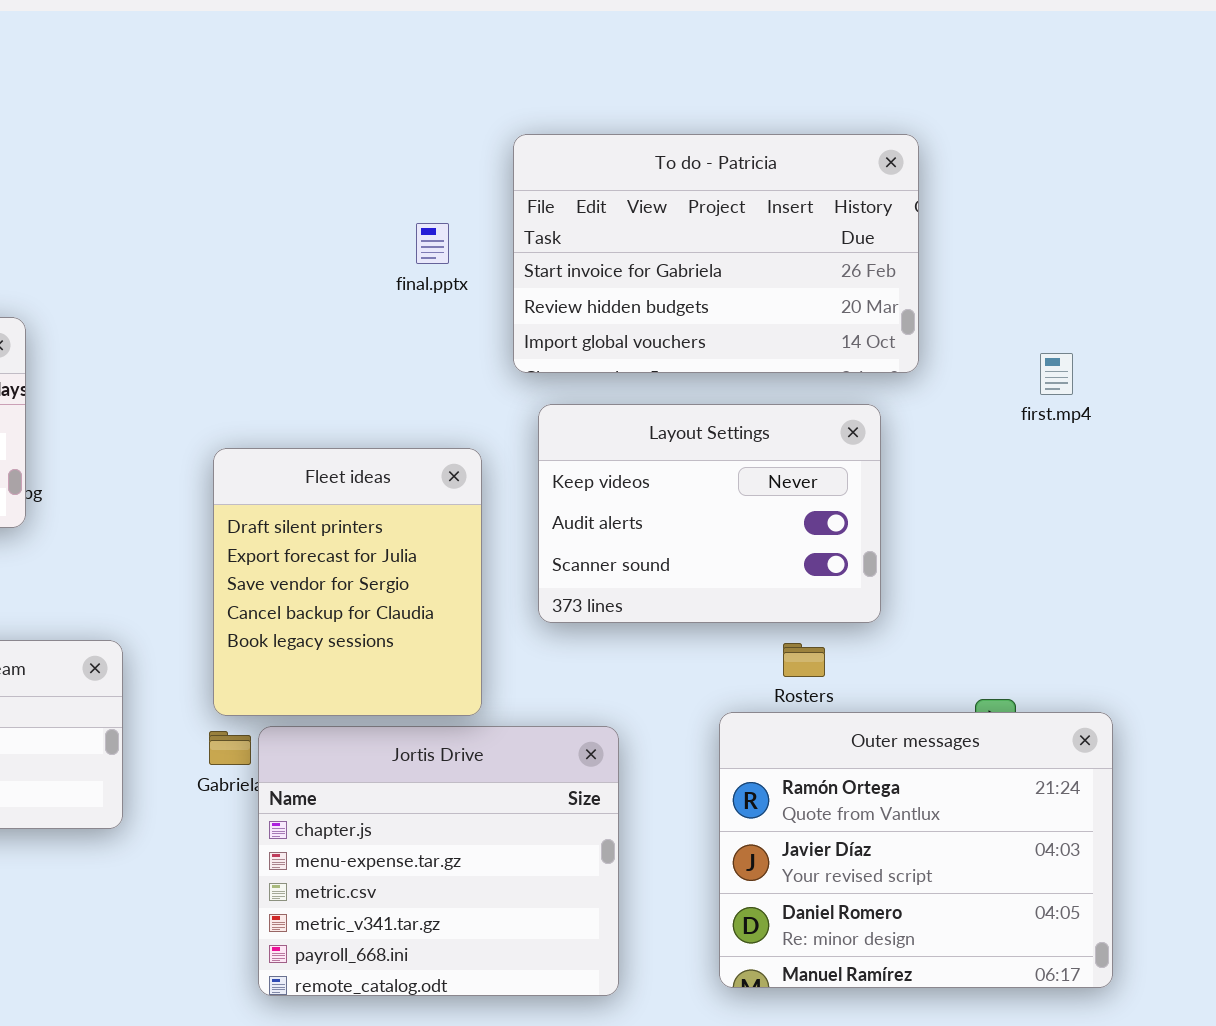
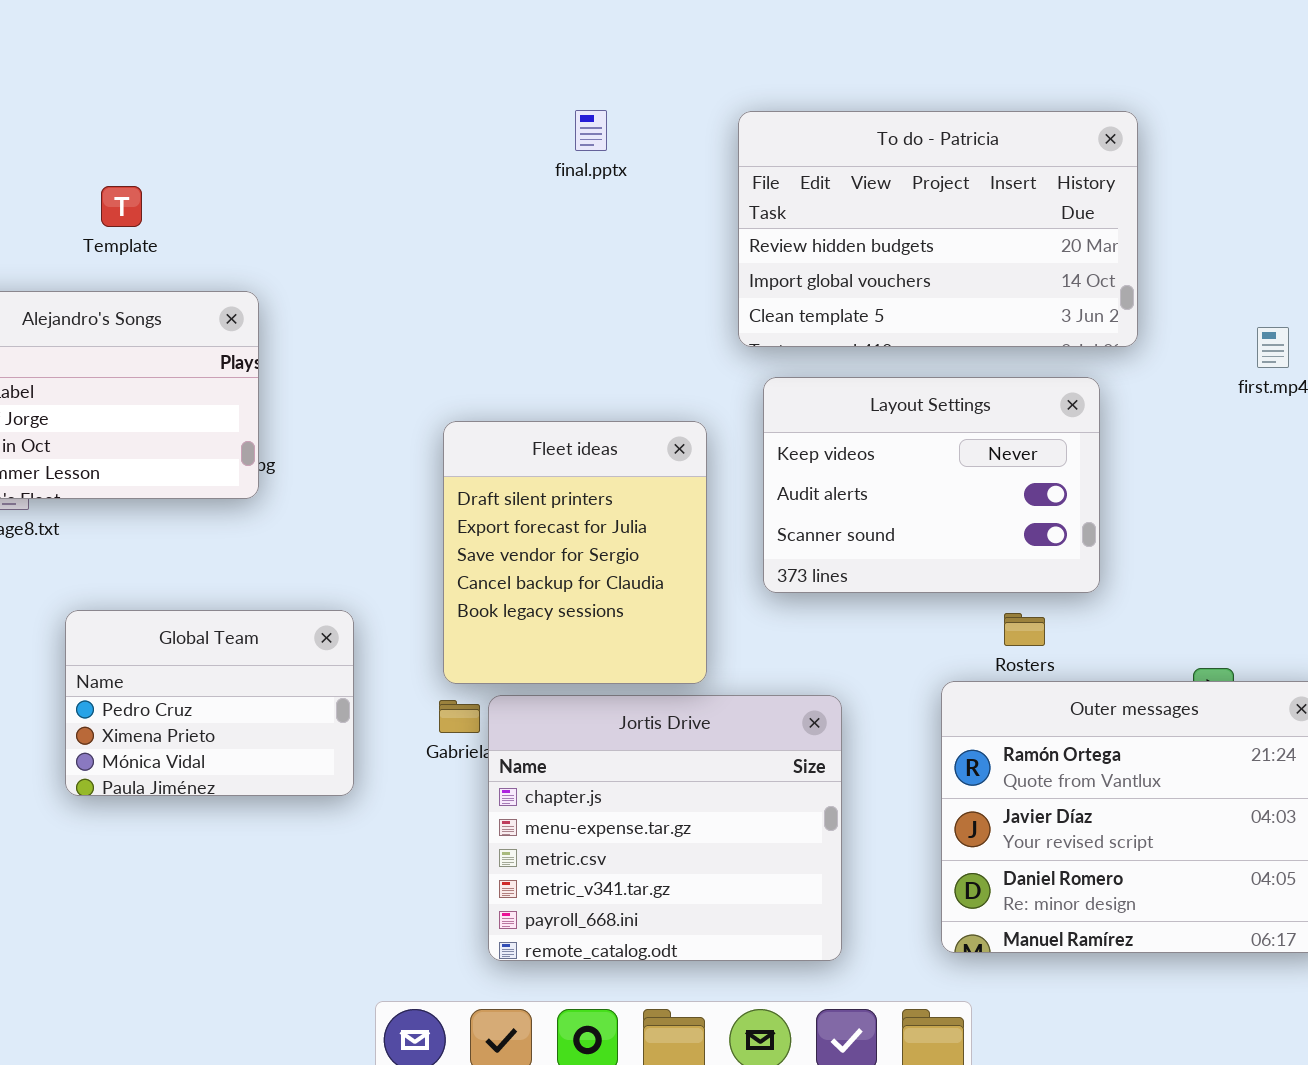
To do - Patricia: [513,134,919,373] -> [738,111,1138,347], scrolled down 1 row
final.pptx: [416,223,449,264] -> [575,110,607,151], moved

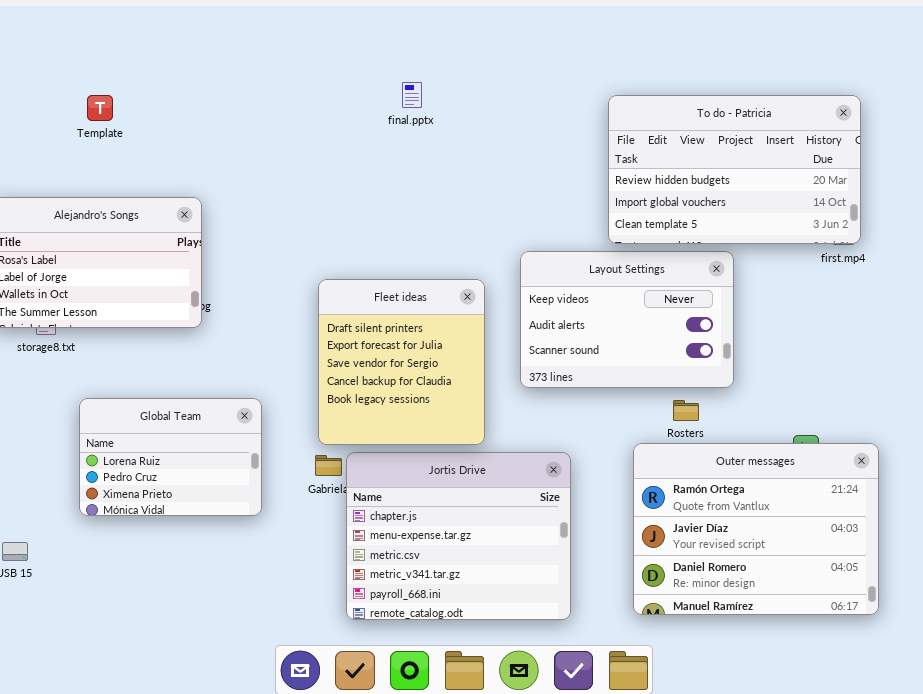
To do - Patricia: [738,111,1138,347] -> [608,95,861,244], moved
Template: [101,186,142,227] -> [87,95,113,121], moved
Global Team: [65,610,354,796] -> [79,398,262,516], scrolled up 1 row

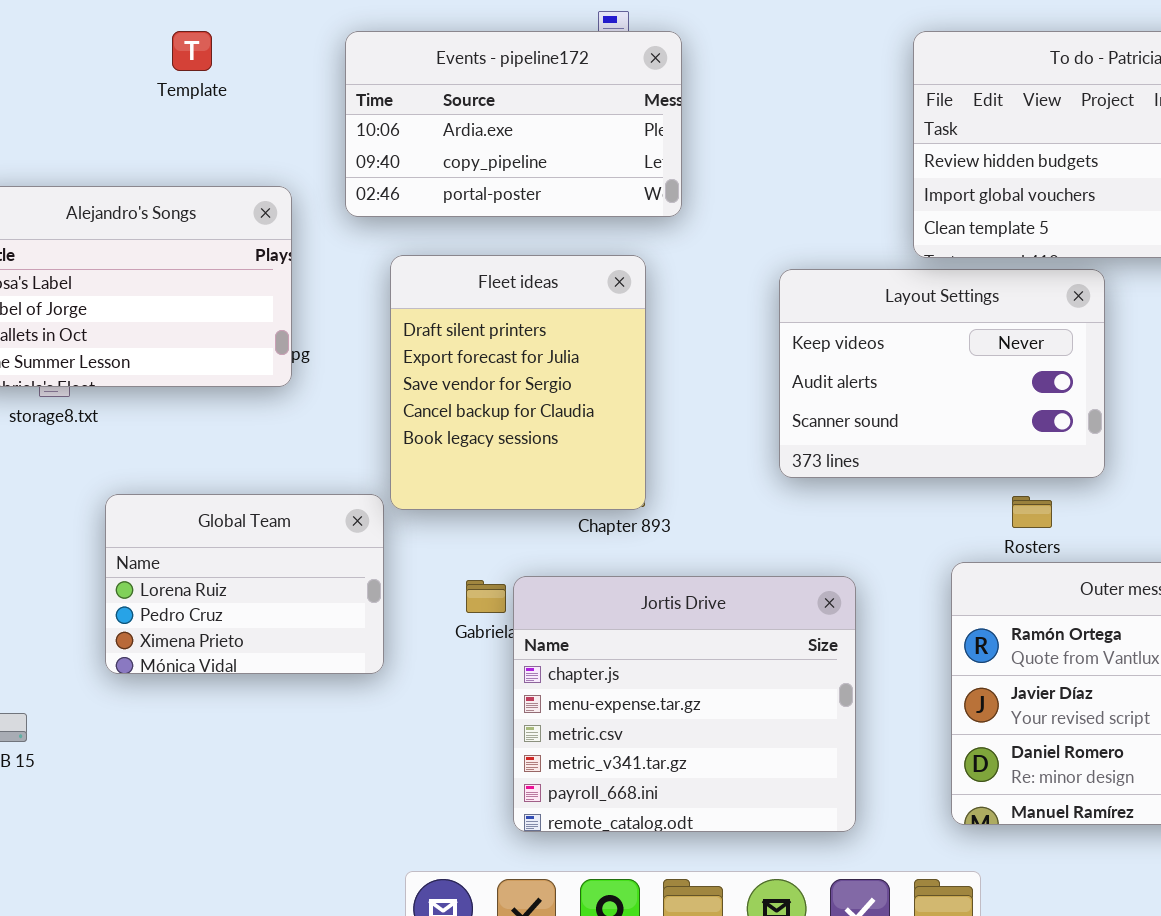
Template: [87,95,113,121] -> [172,31,212,71], moved
Events - pipeline172: none -> [345,31,682,217], opened
Fleet ideas: [318,279,485,445] -> [390,255,646,510], moved

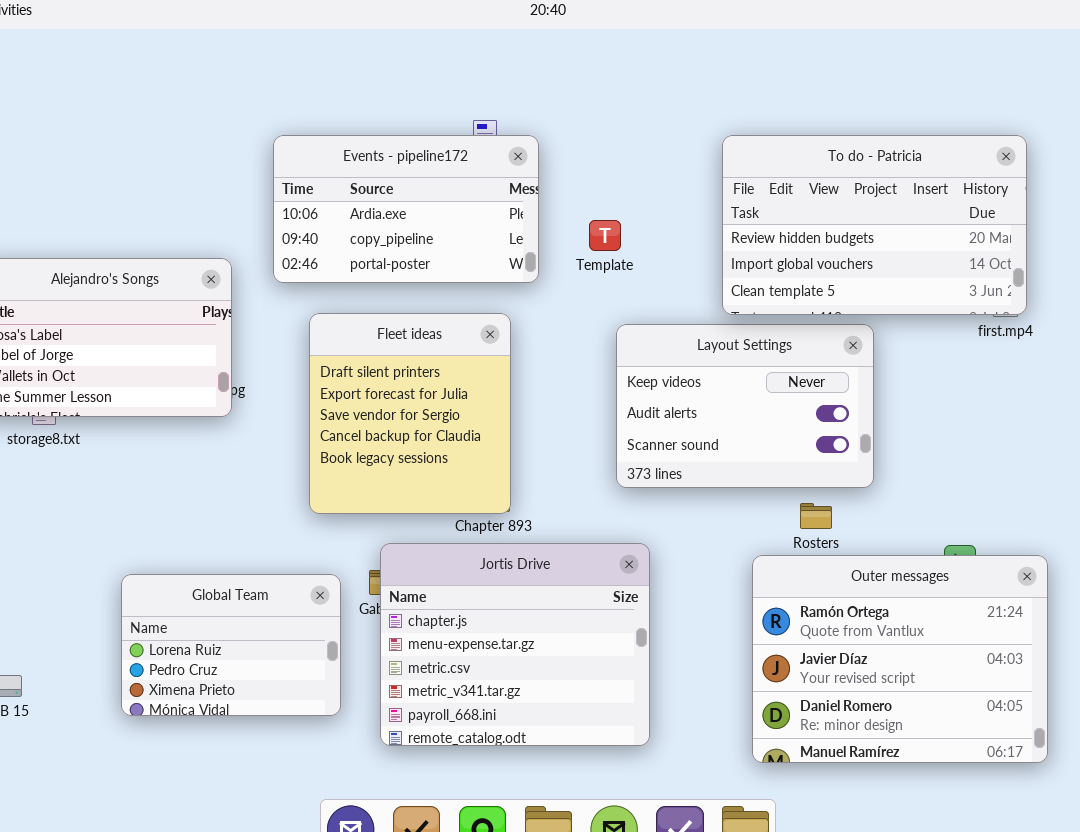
Template: [172,31,212,71] -> [589,220,621,251], moved
Global Team: [105,494,384,674] -> [121,574,341,716], moved
Jortis Drive: [513,576,856,832] -> [380,543,650,746], moved

